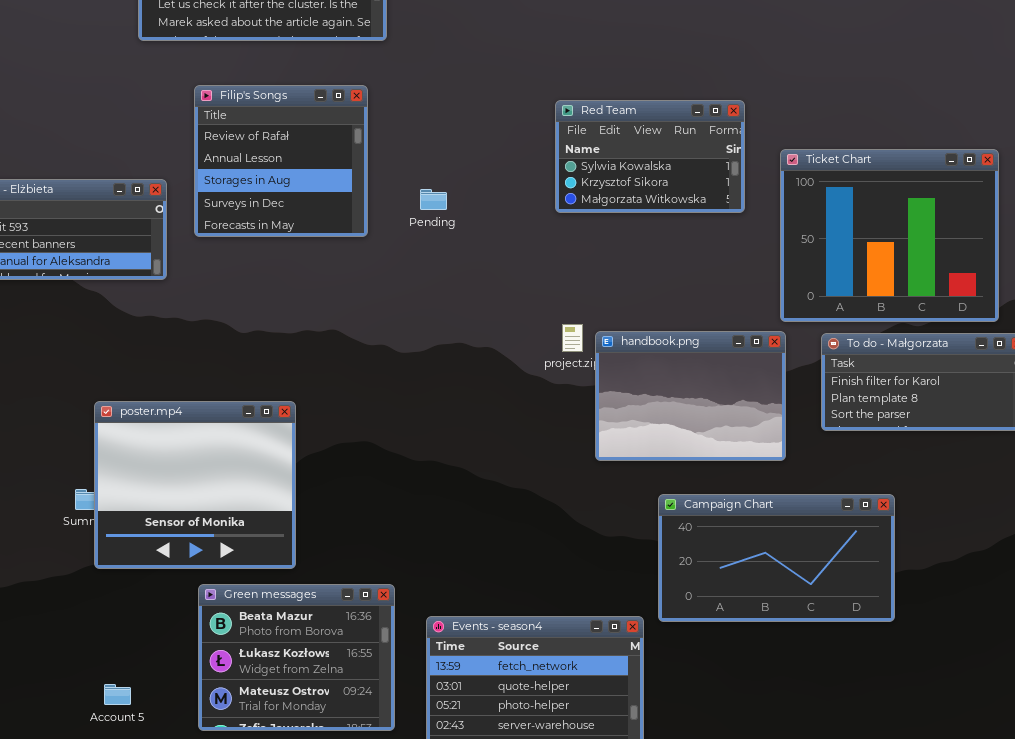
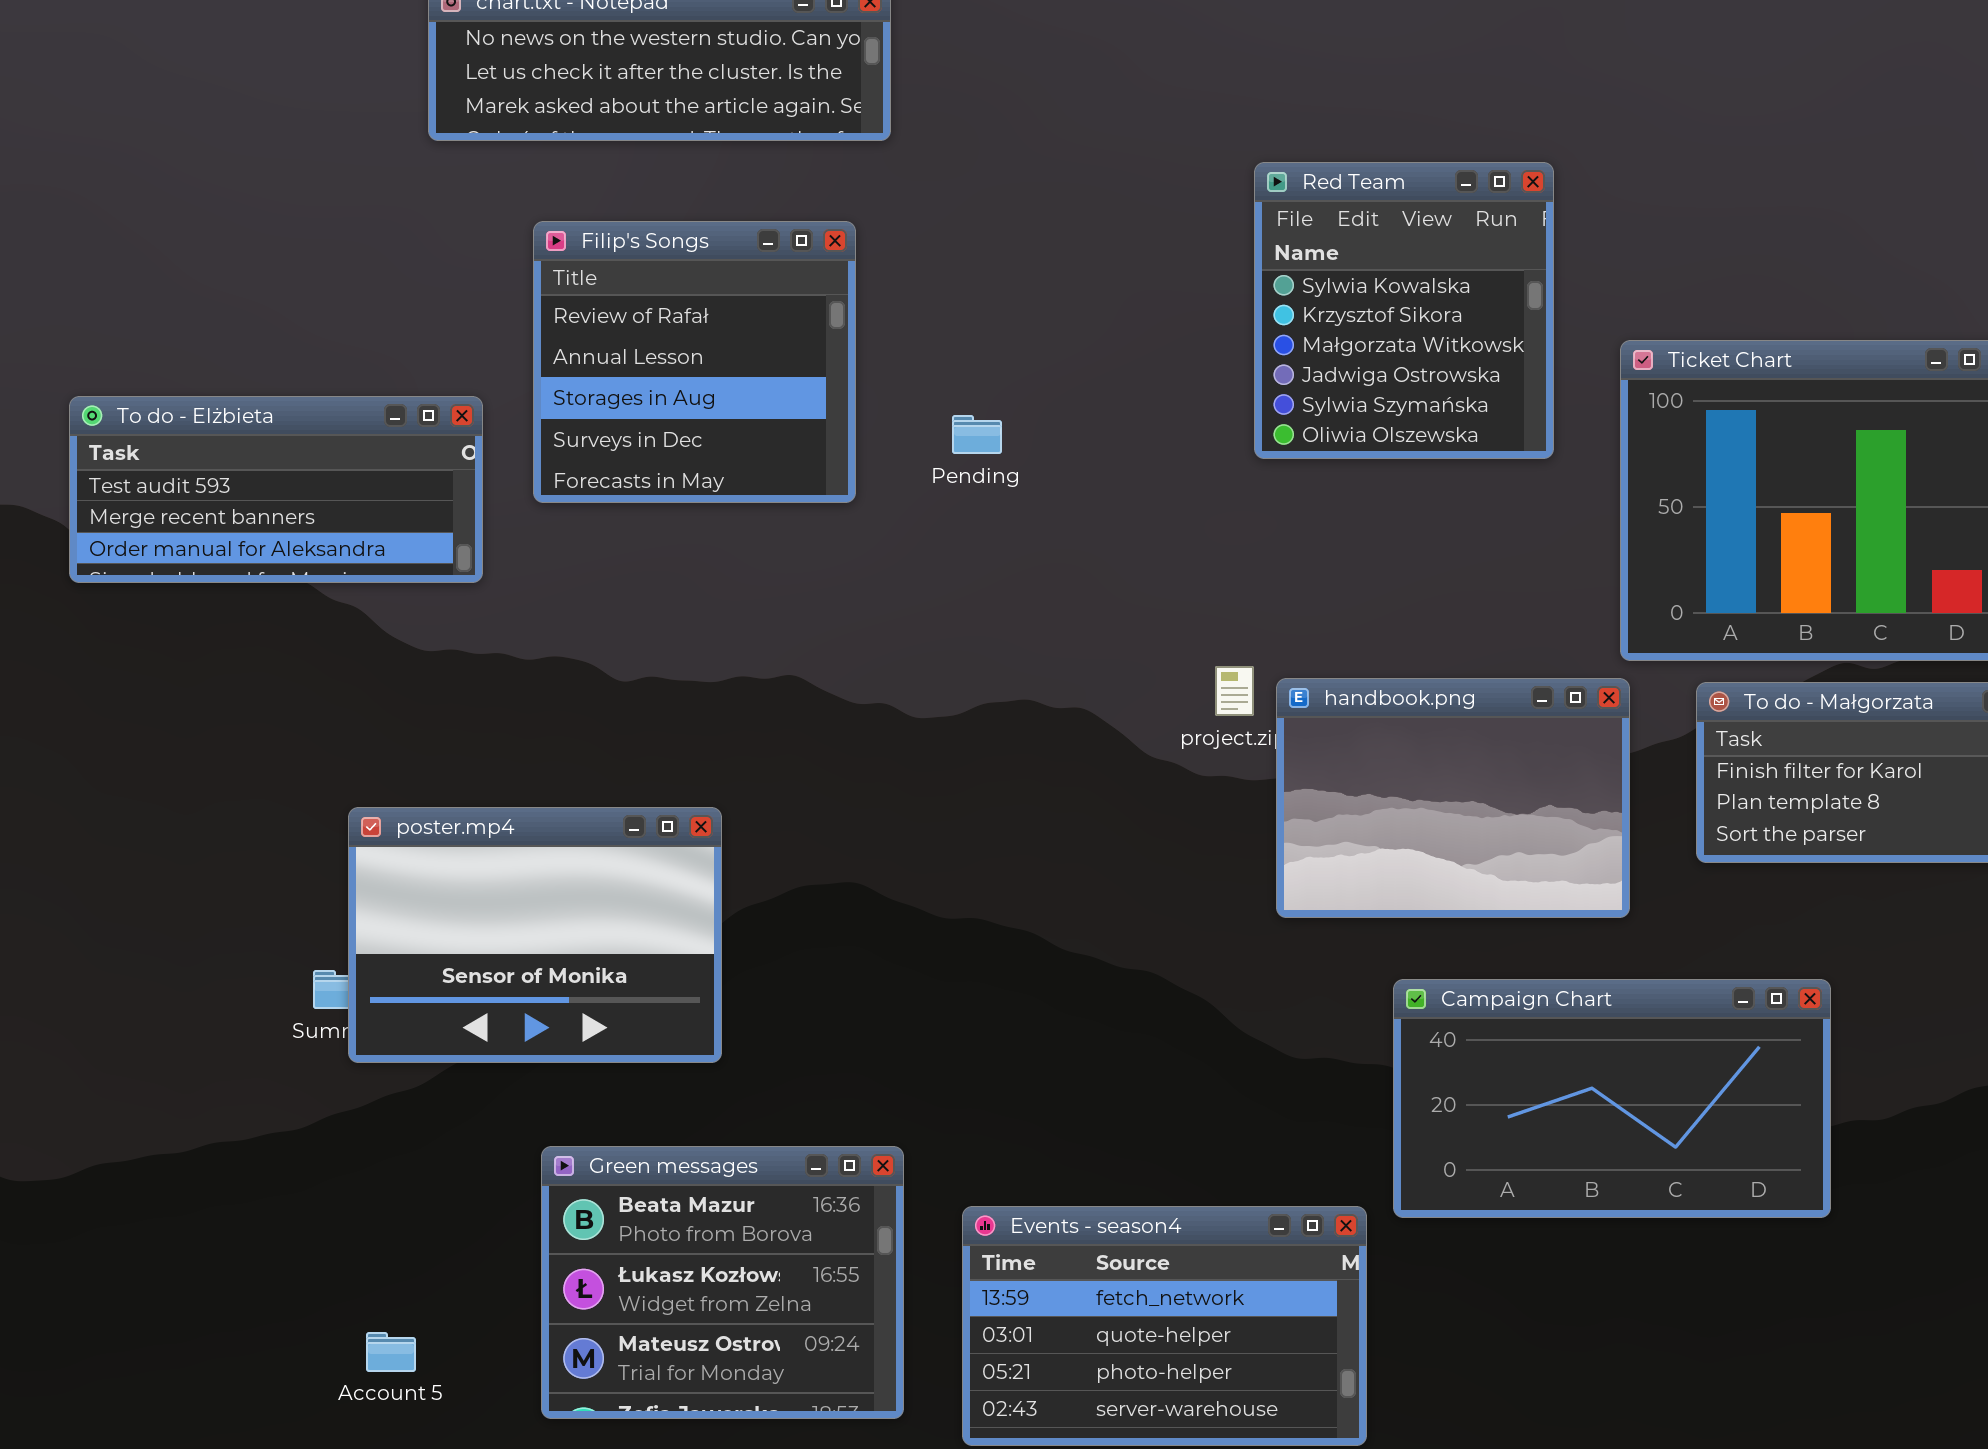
Red Team: [555,100,745,213] -> [1254,162,1554,459], resized
poster.mp4: [94,401,296,569] -> [348,807,722,1063], resized

